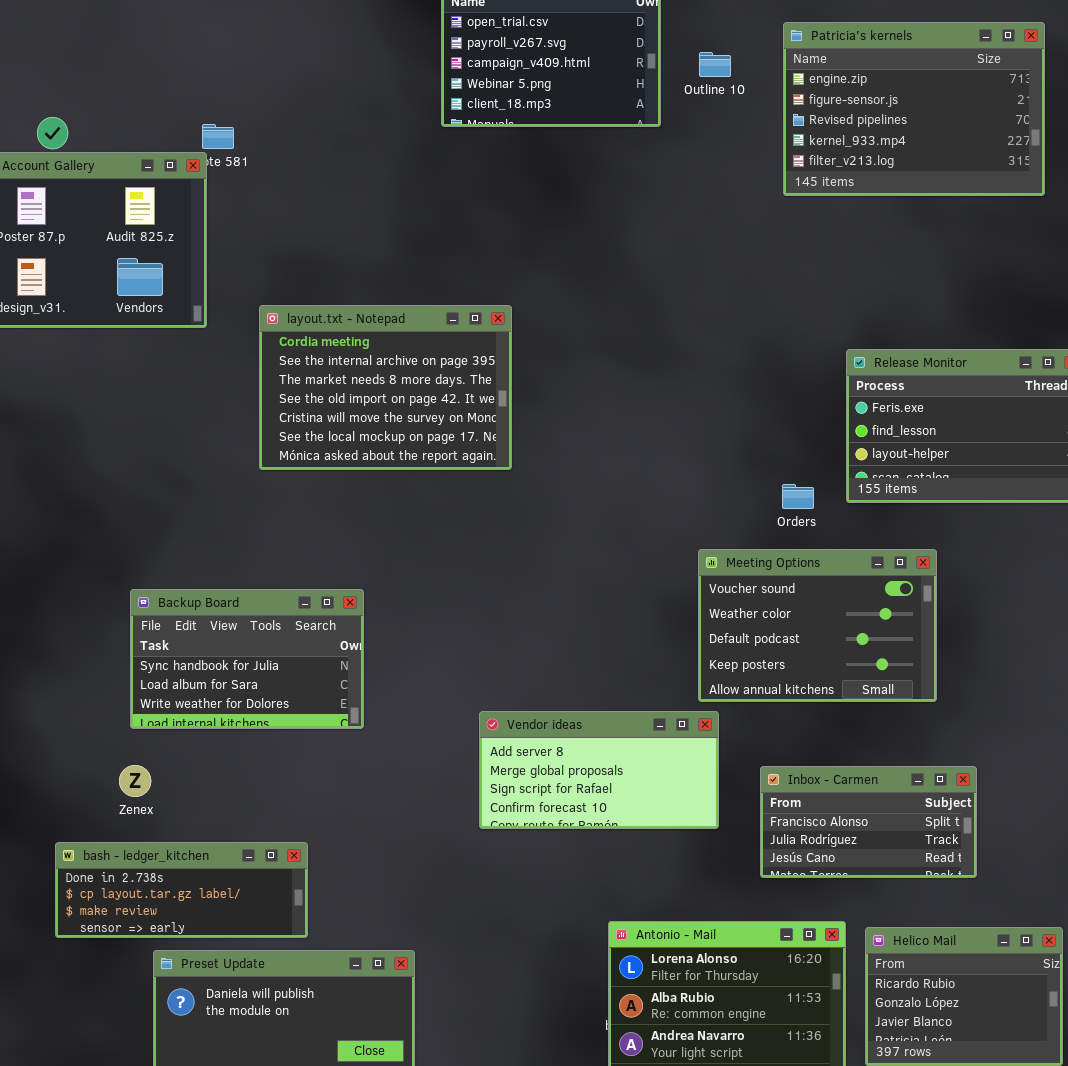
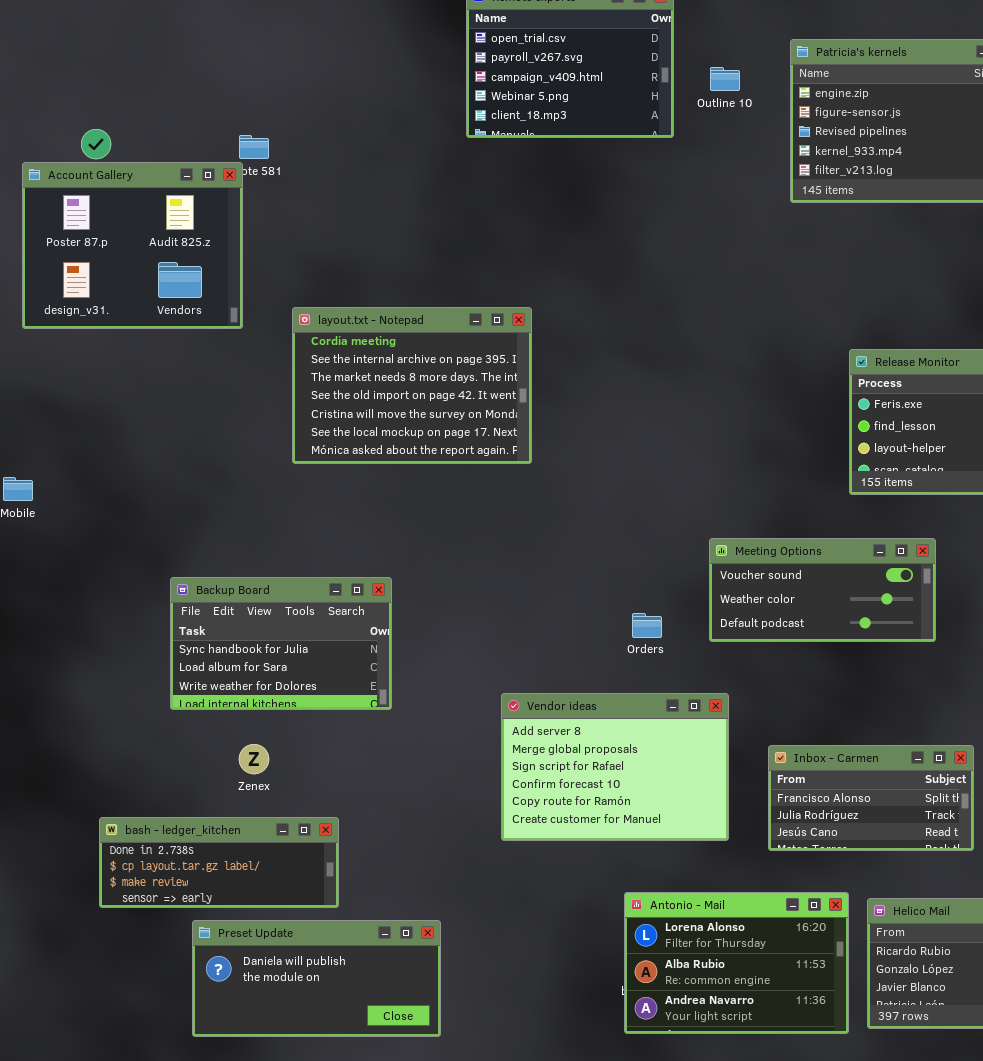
Orders: [782,484,814,509] -> [632,613,662,638], moved
Meeting Options: [698,549,937,702] -> [709,538,936,642], resized
Vendor ideas: [479,711,719,829] -> [501,693,729,841], resized
Zenex: [119,765,151,797] -> [239,744,269,774], moved

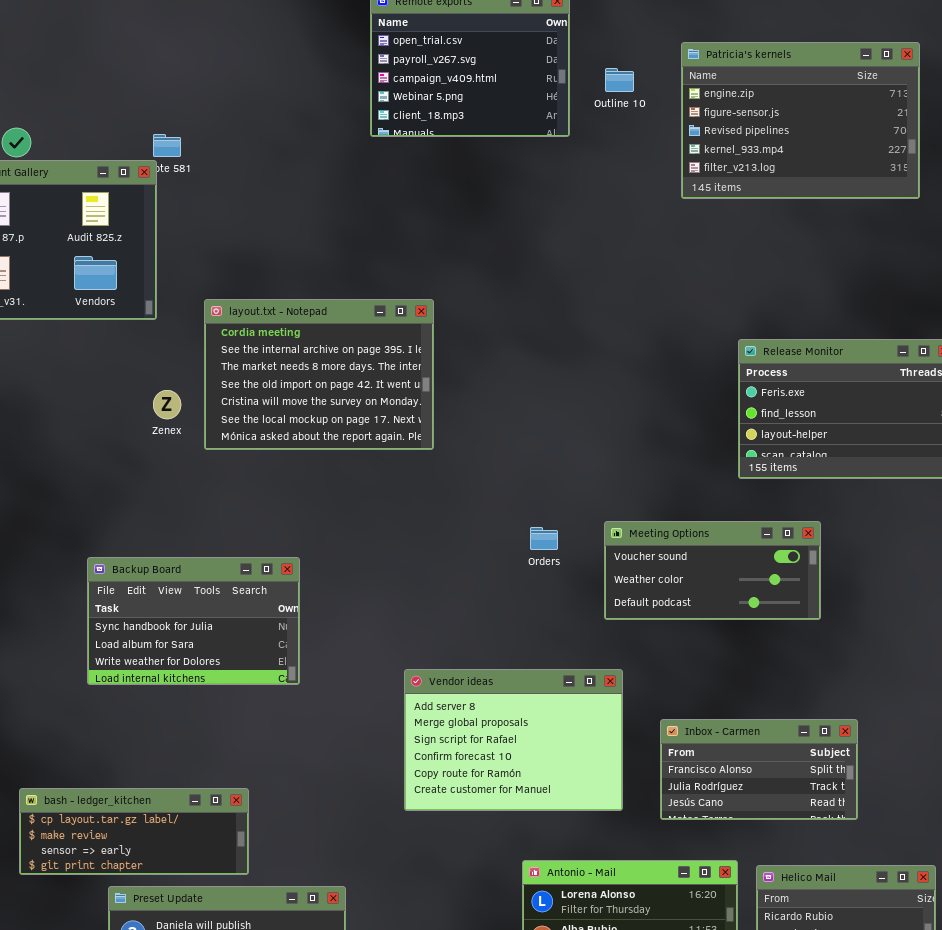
Orders: [632,613,662,638] -> [530,527,558,550], moved
Zenex: [239,744,269,774] -> [153,390,181,419], moved
bash - ledger_kitchen: [99,817,339,908] -> [19,788,249,875], scrolled down 1 row

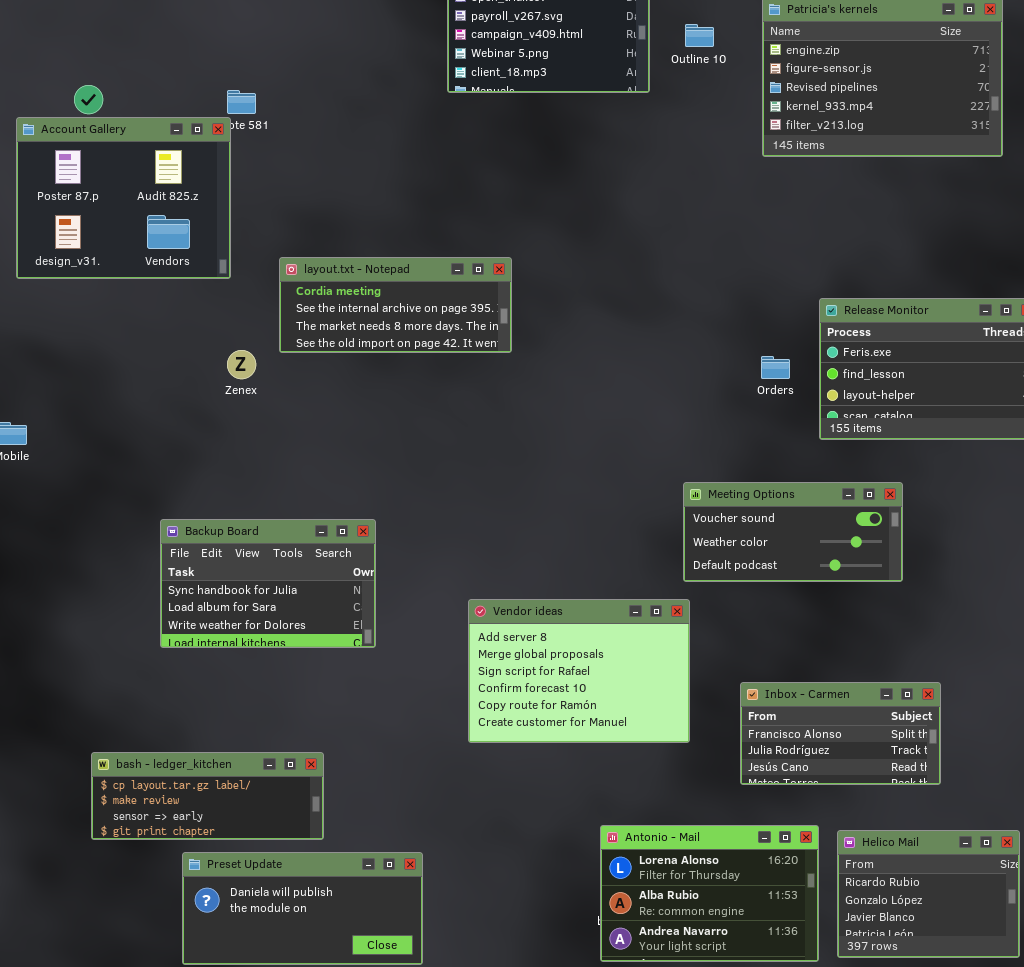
layout.txt - Notepad: [204,299,434,450] -> [279,257,512,353], resized
Orders: [530,527,558,550] -> [761,356,790,379], moved
Vendor ideas: [404,669,623,811] -> [468,599,690,743], moved

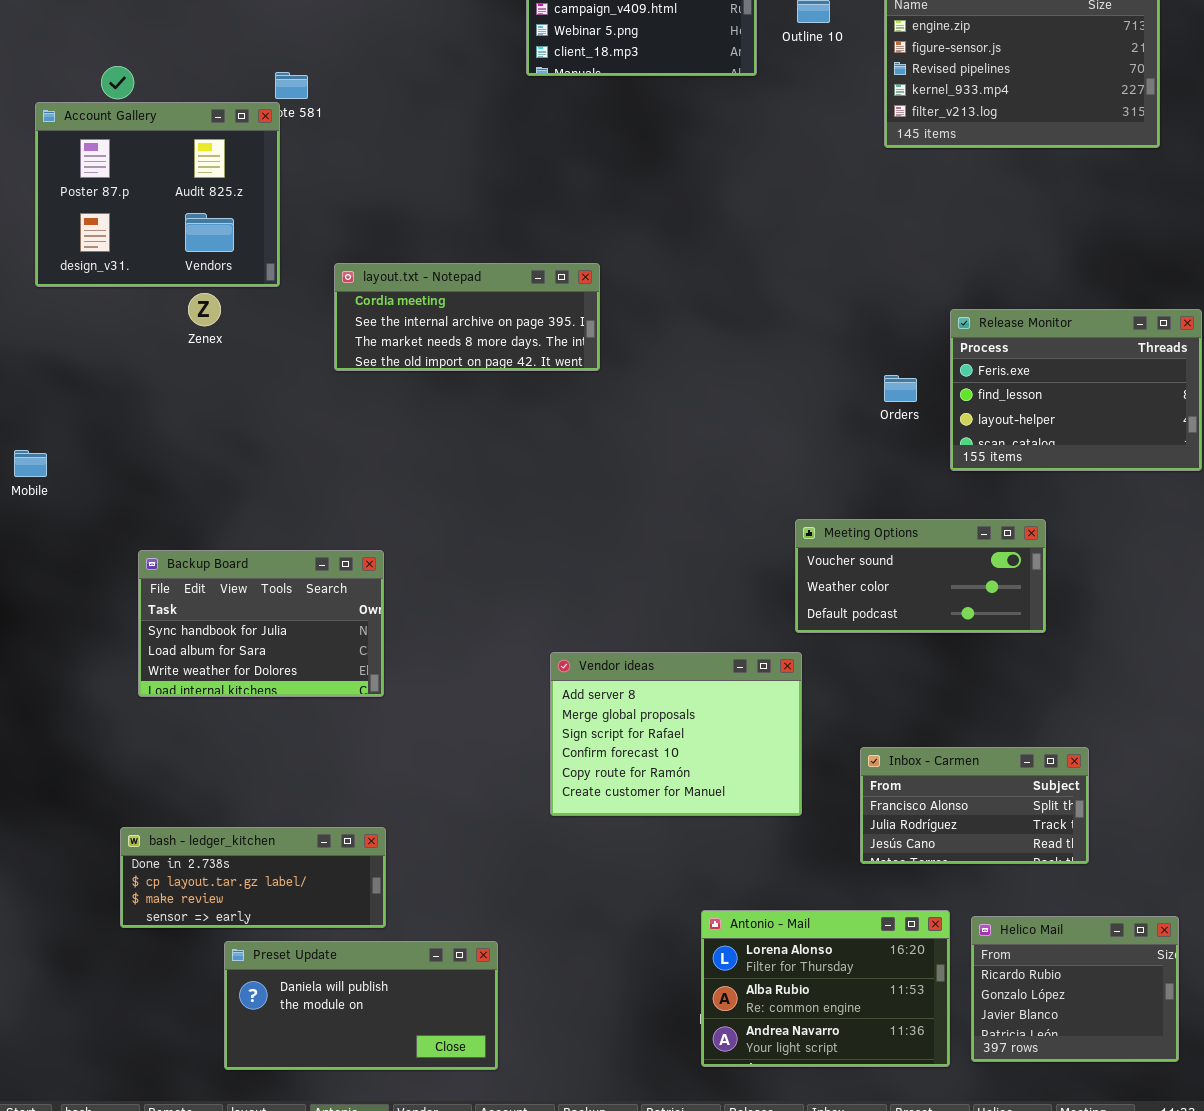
Zenex: [227,350,256,379] -> [188,293,221,326], moved
Backup Board: [160,519,376,648] -> [138,550,384,697], moved
bash - ledger_kitchen: [91,752,324,840] -> [120,827,386,928], scrolled up 1 row

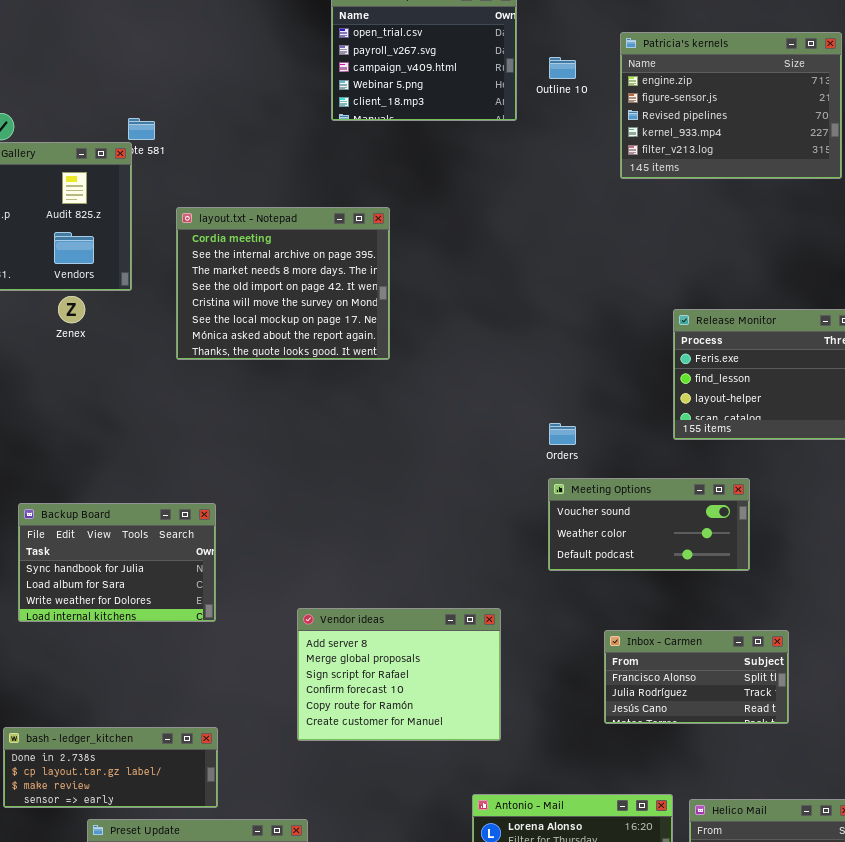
layout.txt - Notepad: [334,263,600,371] -> [176,207,390,360], resized
Orders: [884,375,917,402] -> [549,423,576,445], moved
Vendor ideas: [550,652,802,816] -> [297,608,501,741], moved
Inbox - Carmen: [860,747,1089,864] -> [604,630,789,724], moved

